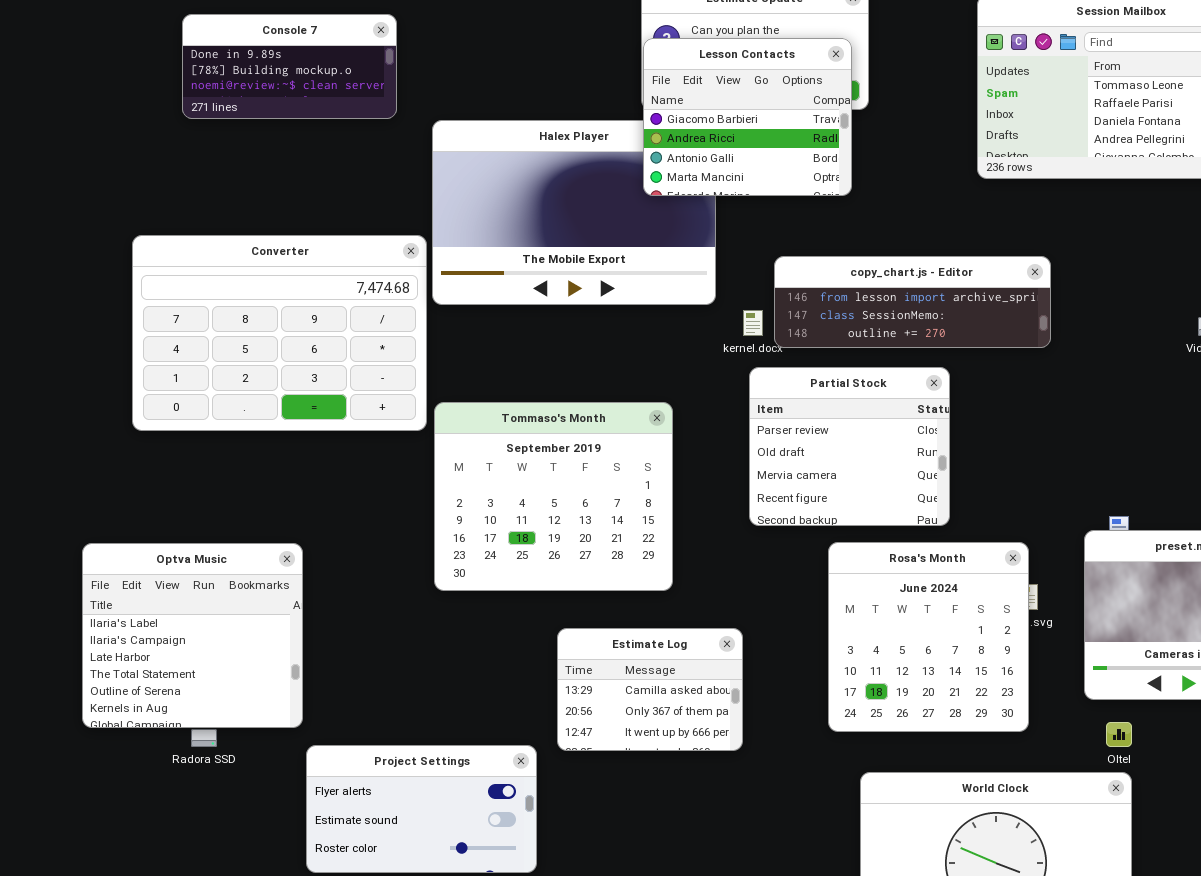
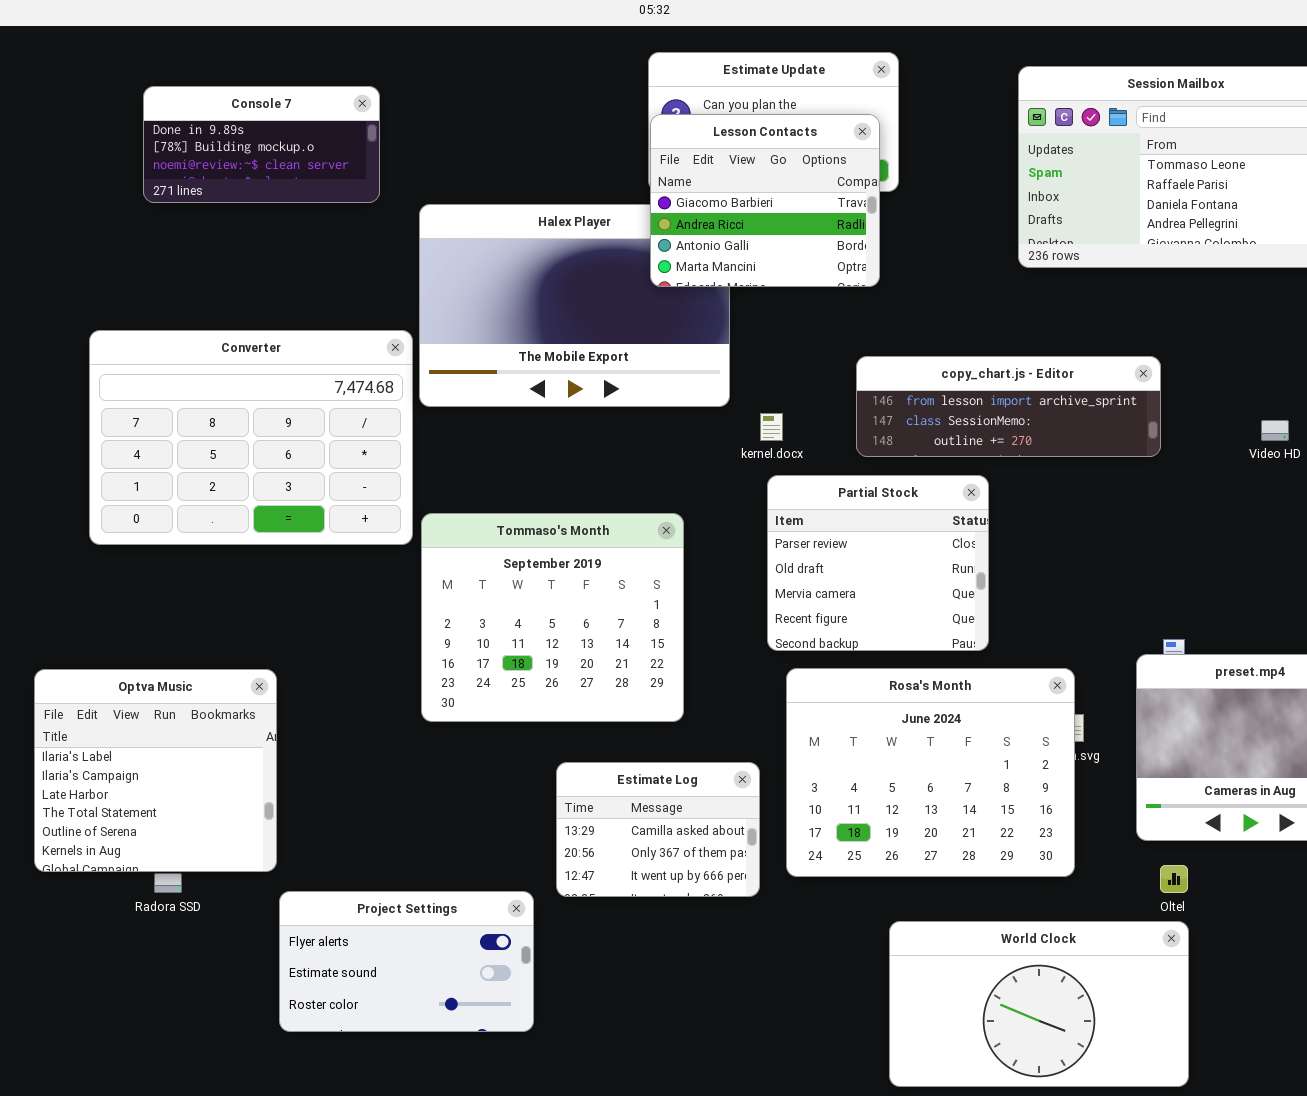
copy_chart.js - Editor: [774,256,1051,348] -> [856,356,1161,457], moved
Rosa's Month: [828,542,1029,732] -> [786,668,1075,877], resized

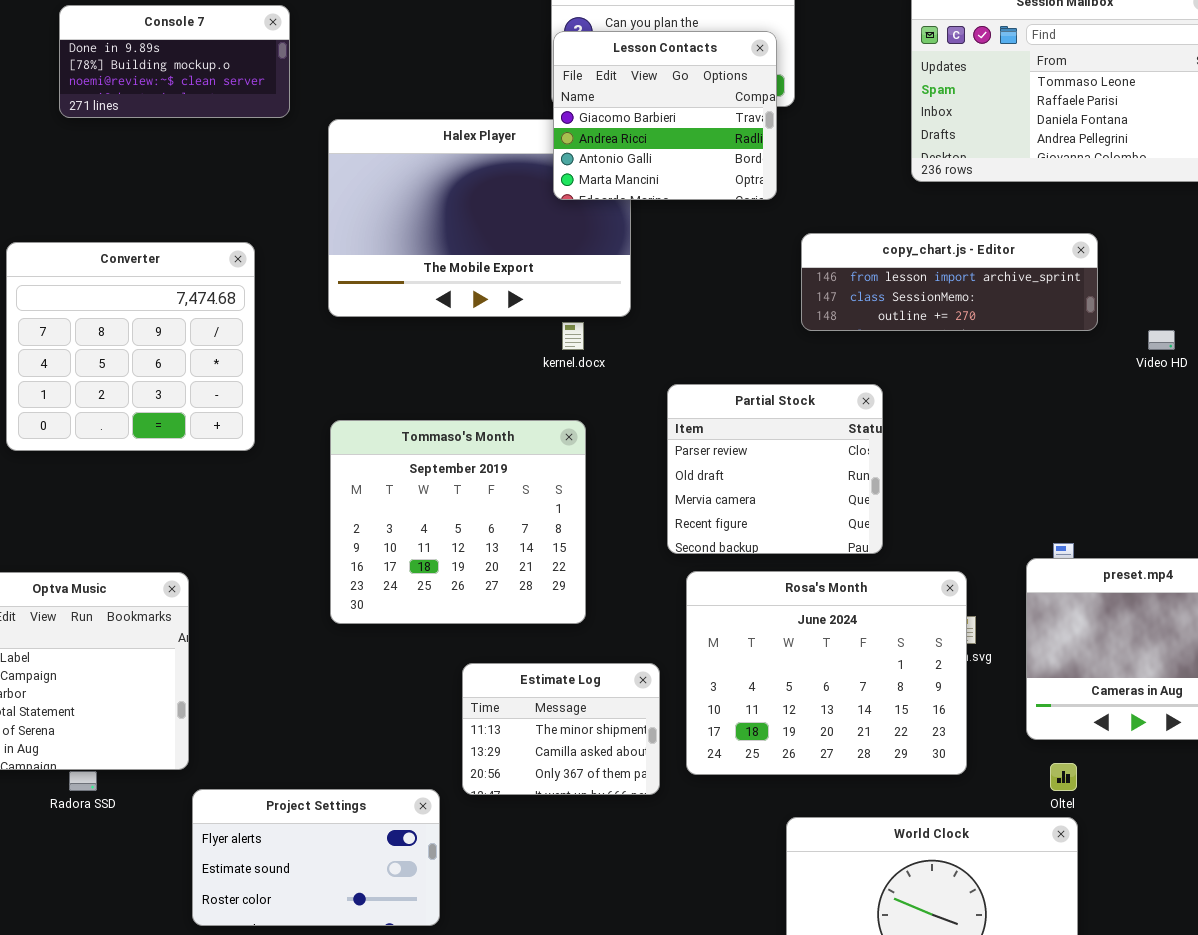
Converter: [89,330,413,545] -> [6,242,255,451], resized
copy_chart.js - Editor: [856,356,1161,457] -> [801,233,1098,331], moved
kernel.docx: [760,413,783,441] -> [562,322,584,350], moved
Estimate Log: [556,762,760,897] -> [462,663,660,795], scrolled up 1 row

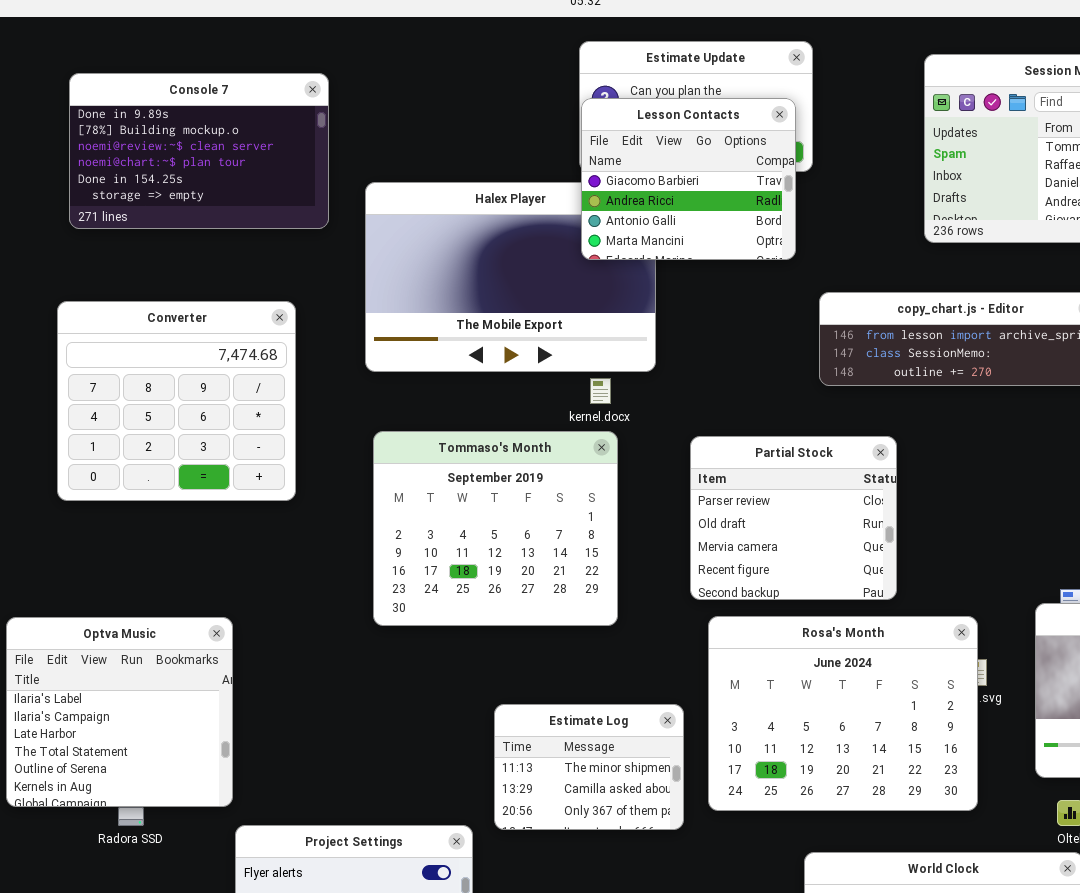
Console 7: [59,5,290,118] -> [69,73,329,229], resized
Tommaso's Month: [330,420,586,624] -> [373,431,618,626], moved

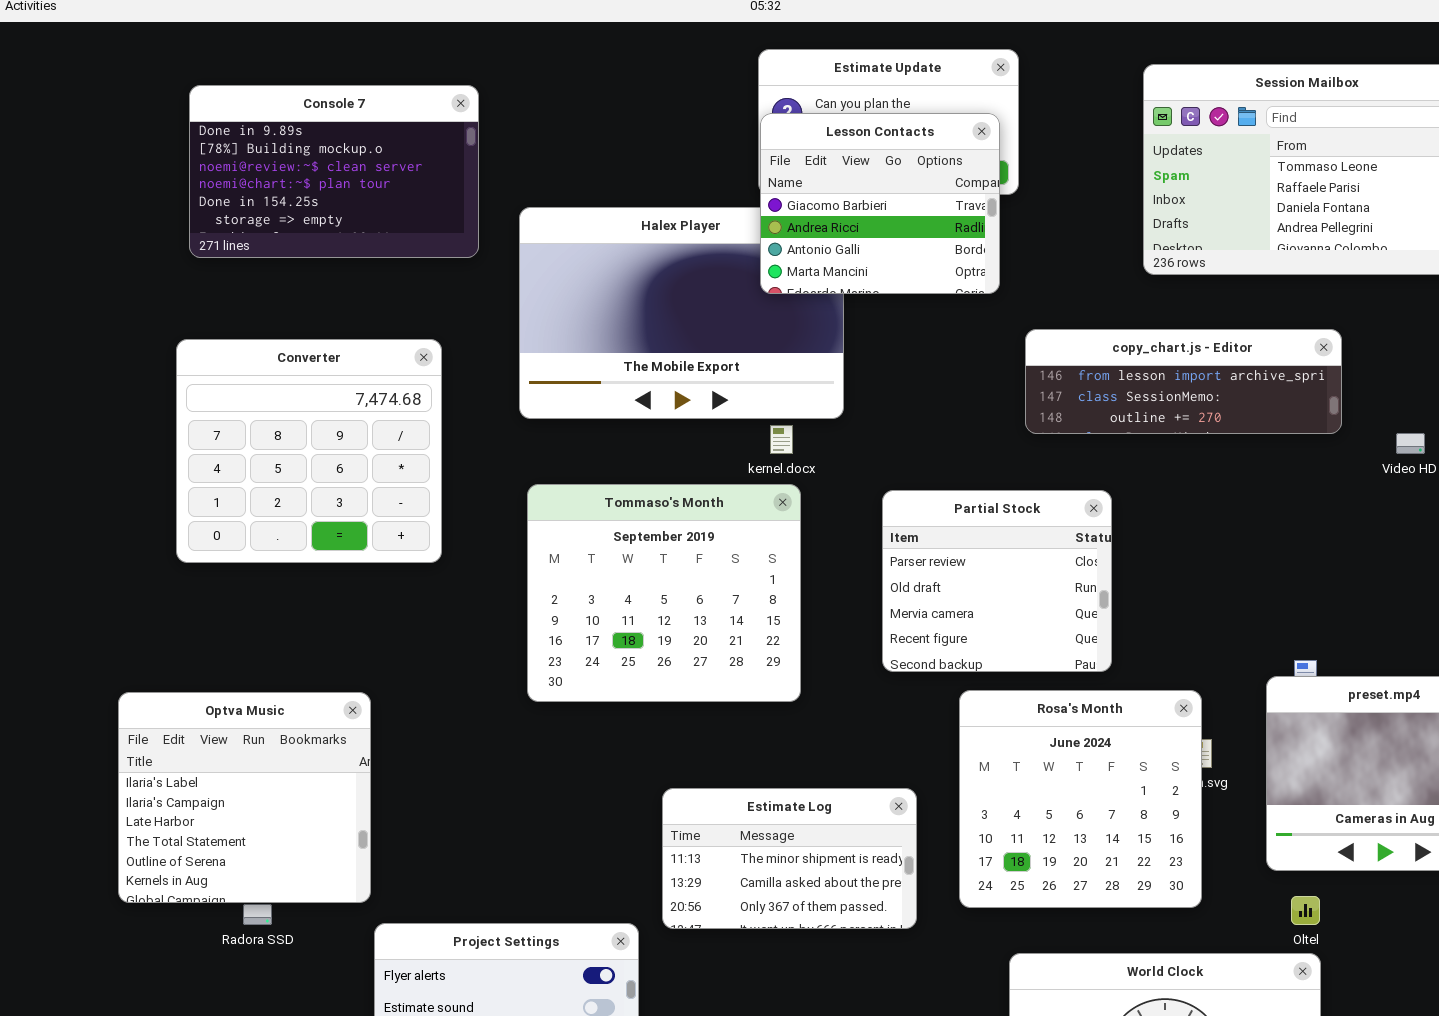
Rosa's Month: [708,616,978,811] -> [959,690,1202,908], resized
Estimate Log: [494,704,684,830] -> [662,788,917,929], resized

